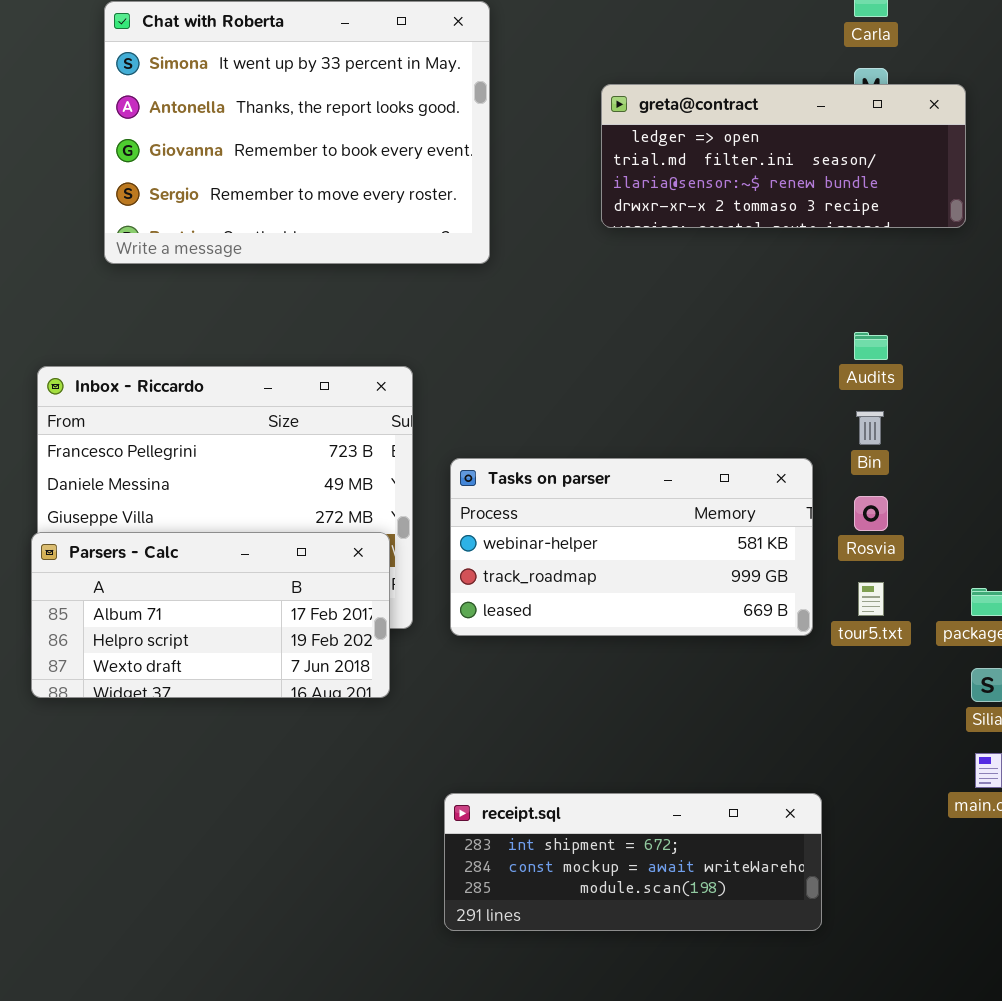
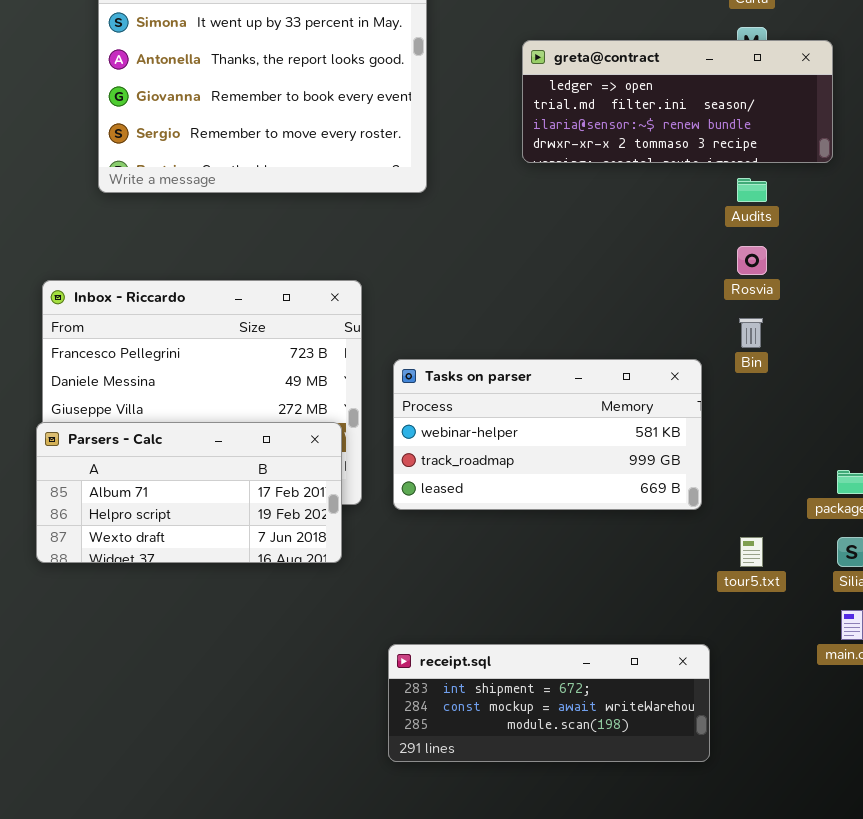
Audits: [854,332,888,360] -> [737,178,767,202], moved
Rosvia: [854,496,888,531] -> [737,246,767,275], moved
tour5.txt: [858,582,884,616] -> [740,537,763,567], moved

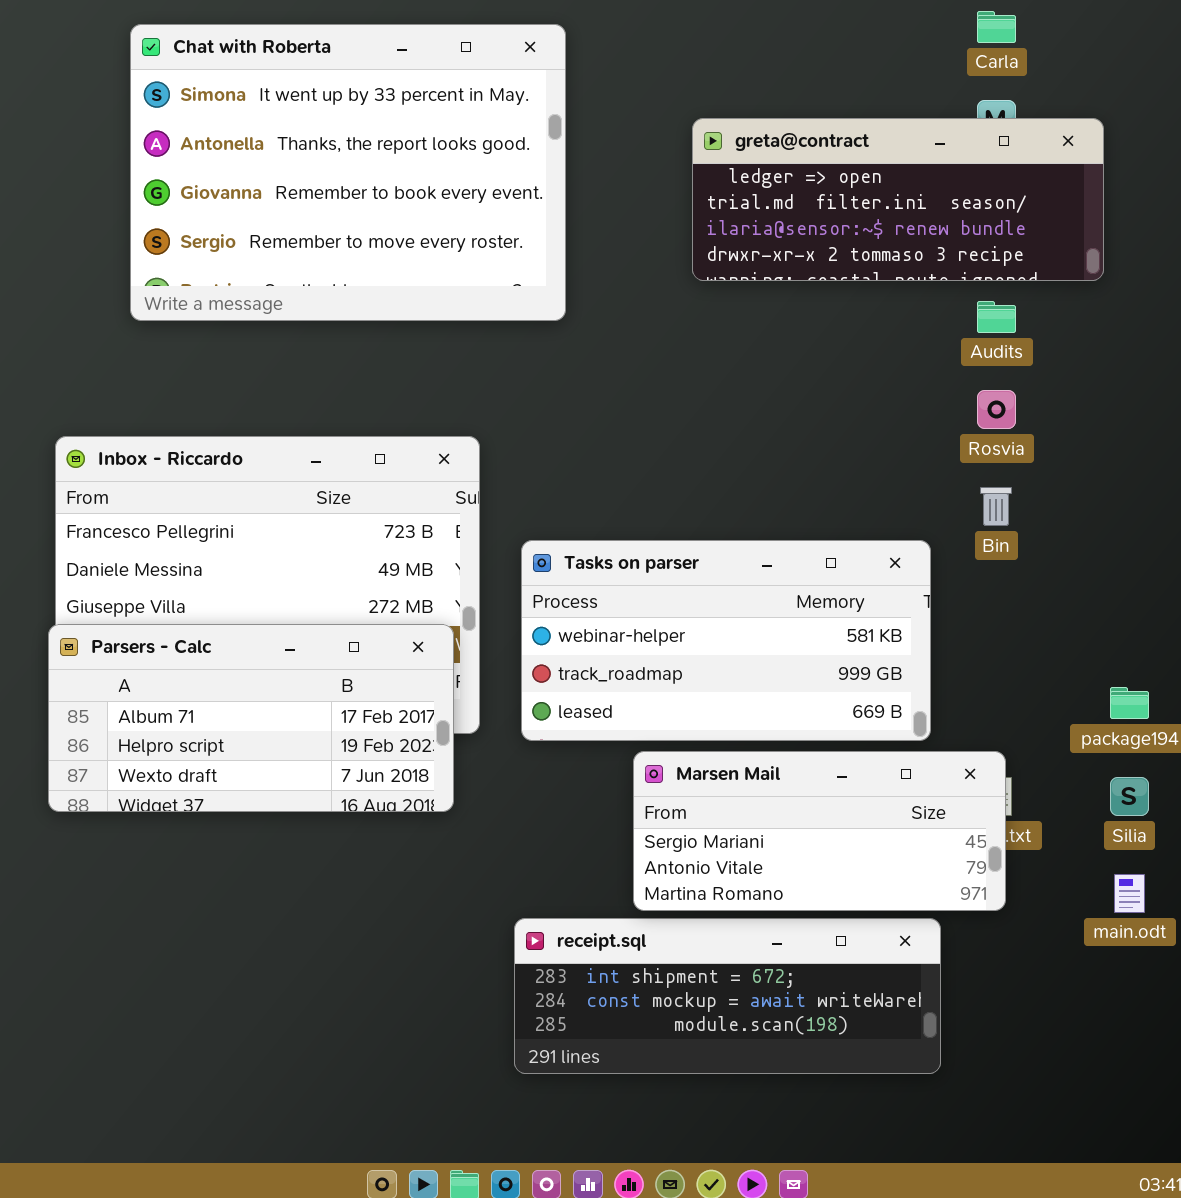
Marsen Mail: none -> [633,751,1006,911], opened

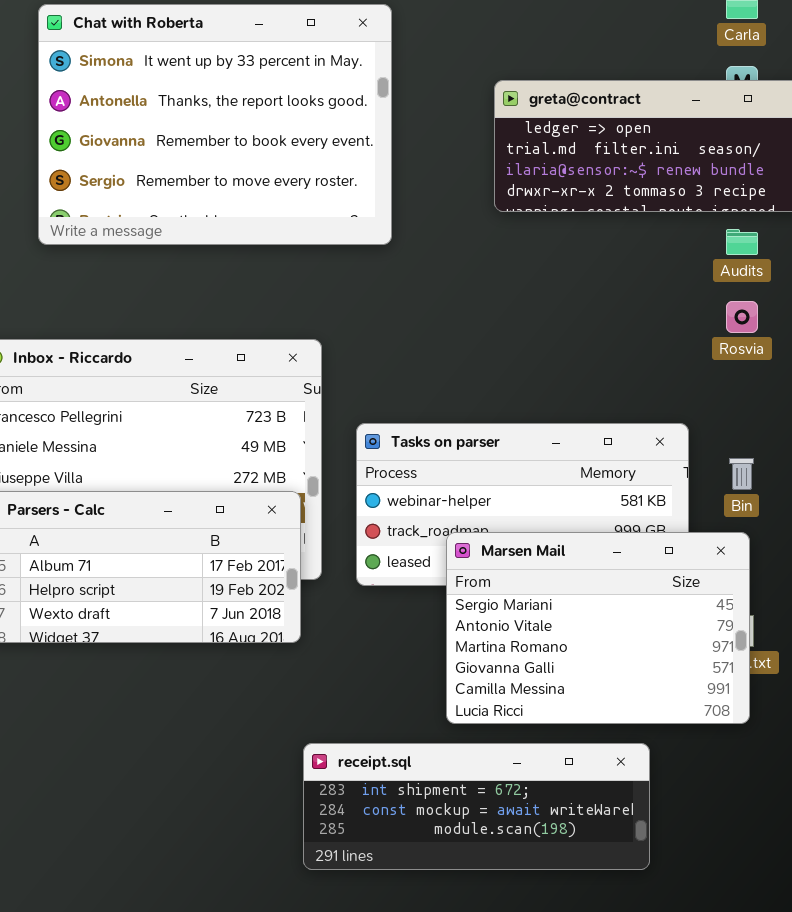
Bin: [980,487,1012,526] -> [729,458,754,490], moved
Marsen Mail: [633,751,1006,911] -> [446,532,750,724], resized
receipt.sql: [514,918,941,1074] -> [303,743,650,870], moved

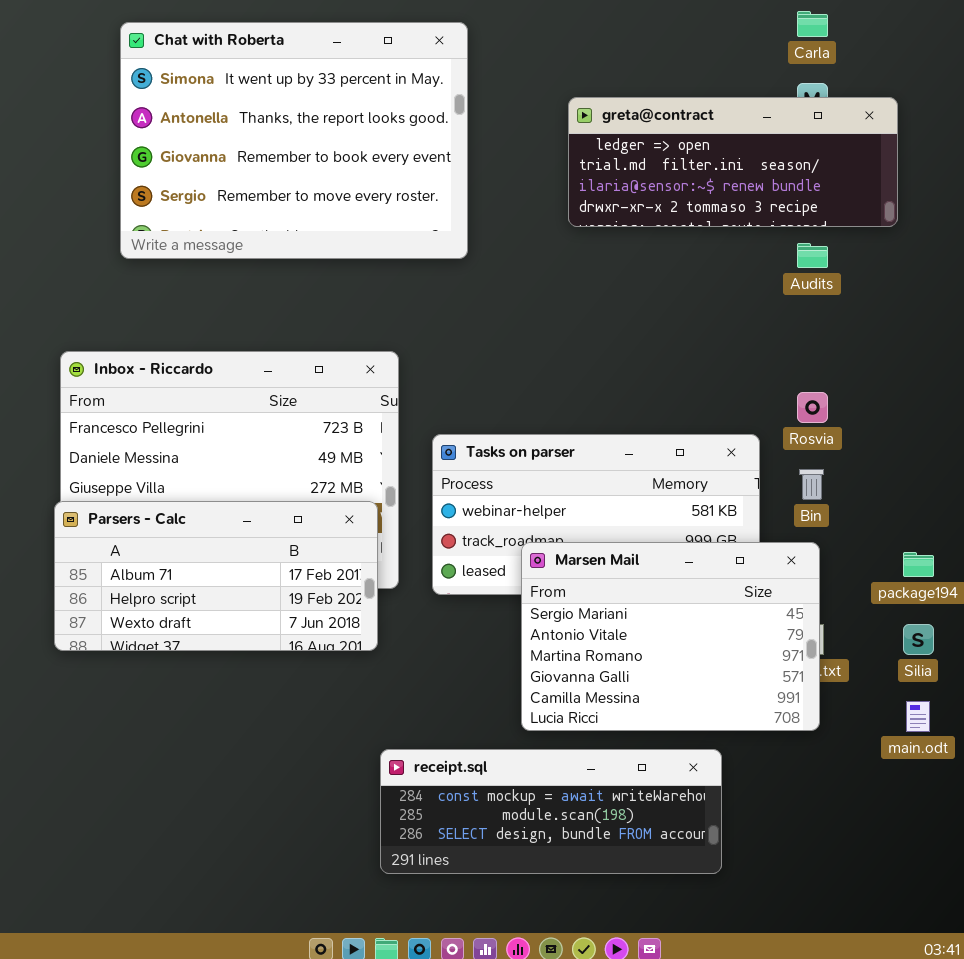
Rosvia: [726,301,758,333] -> [797,392,828,423], moved
receipt.sql: [303,743,650,870] -> [380,749,722,874], scrolled down 1 row

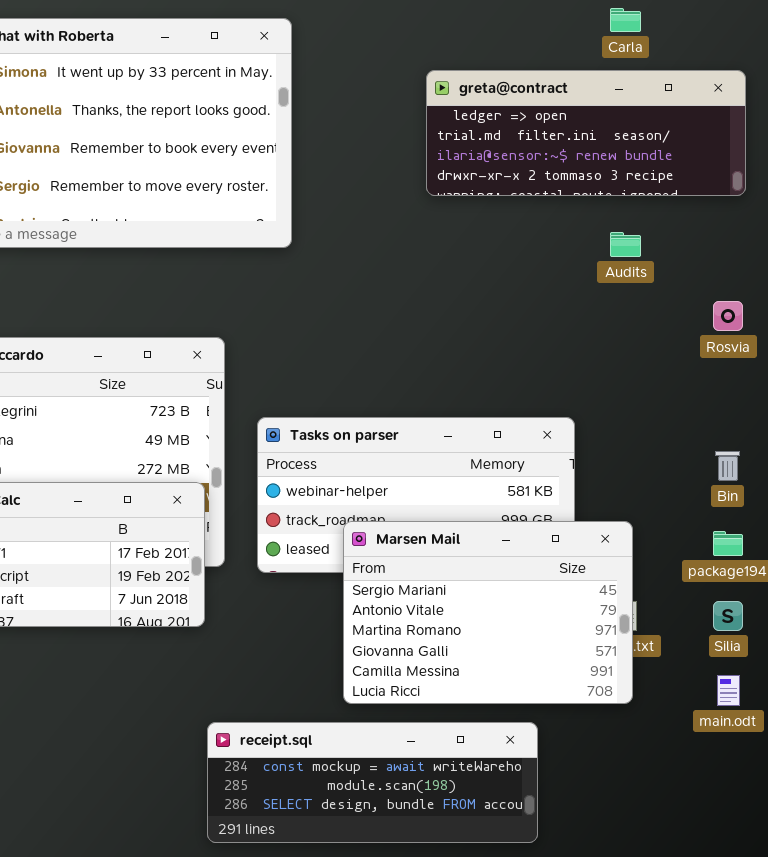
greta@contract: [568,97,898,227] -> [426,70,746,196], moved
Rosvia: [797,392,828,423] -> [713,301,743,331], moved
Bin: [799,469,824,500] -> [715,451,740,481], moved

